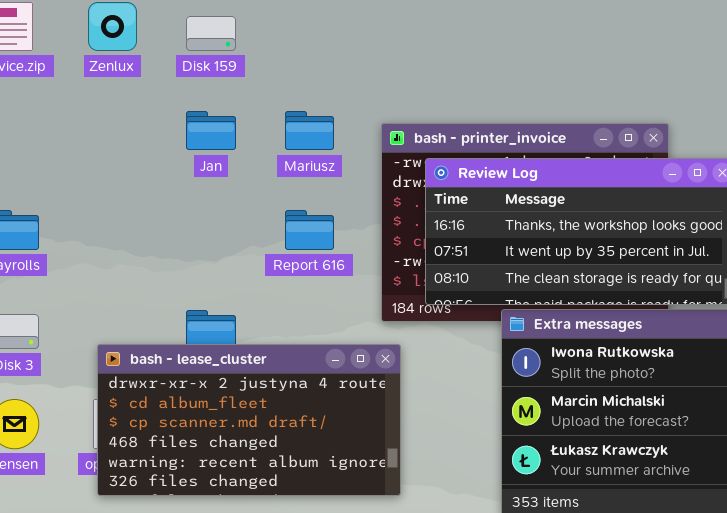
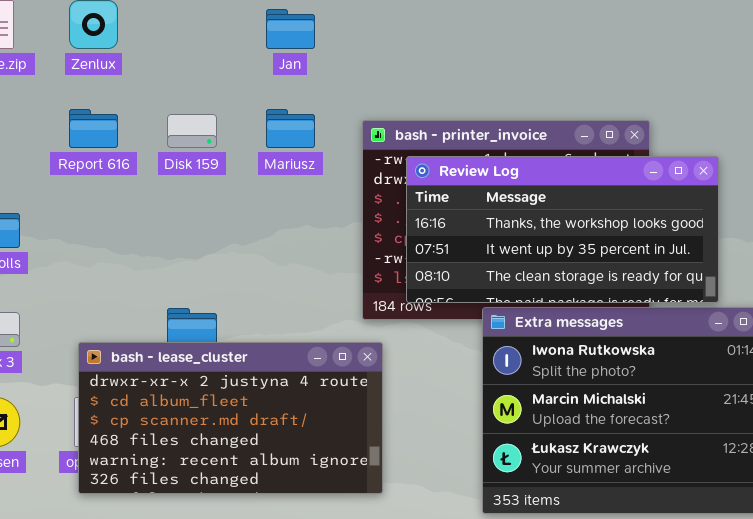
Disk 159: [186,16,236,51] -> [167,114,217,148], moved
Jan: [186,111,236,150] -> [266,9,315,49], moved
Report 616: [285,210,334,250] -> [69,109,118,148], moved

